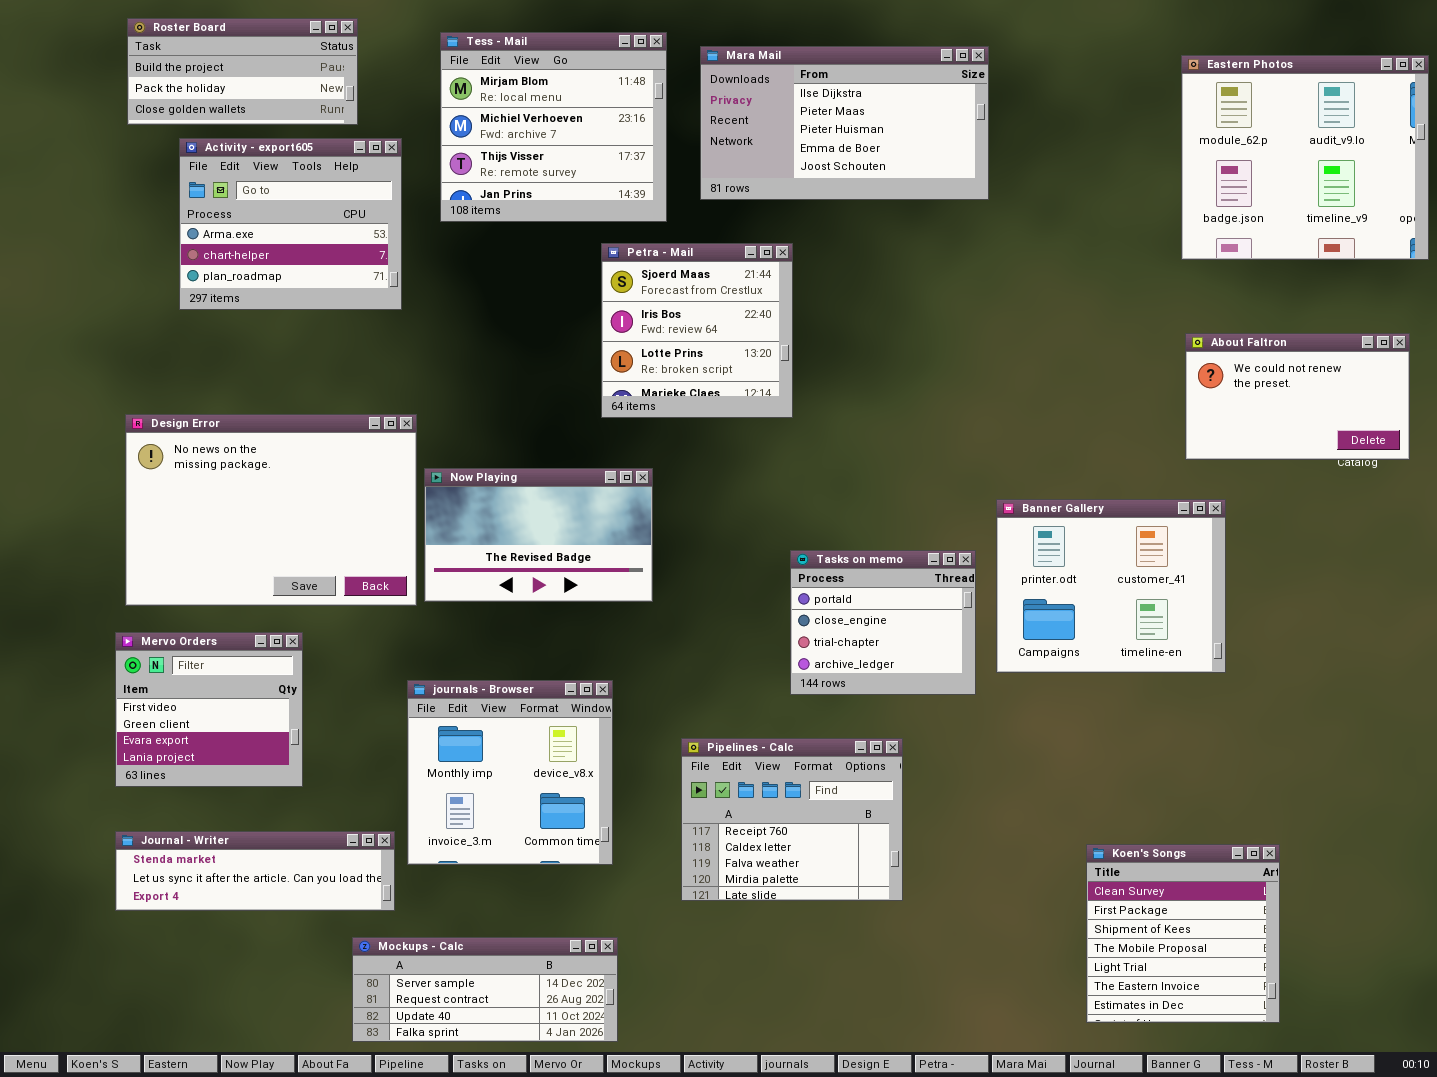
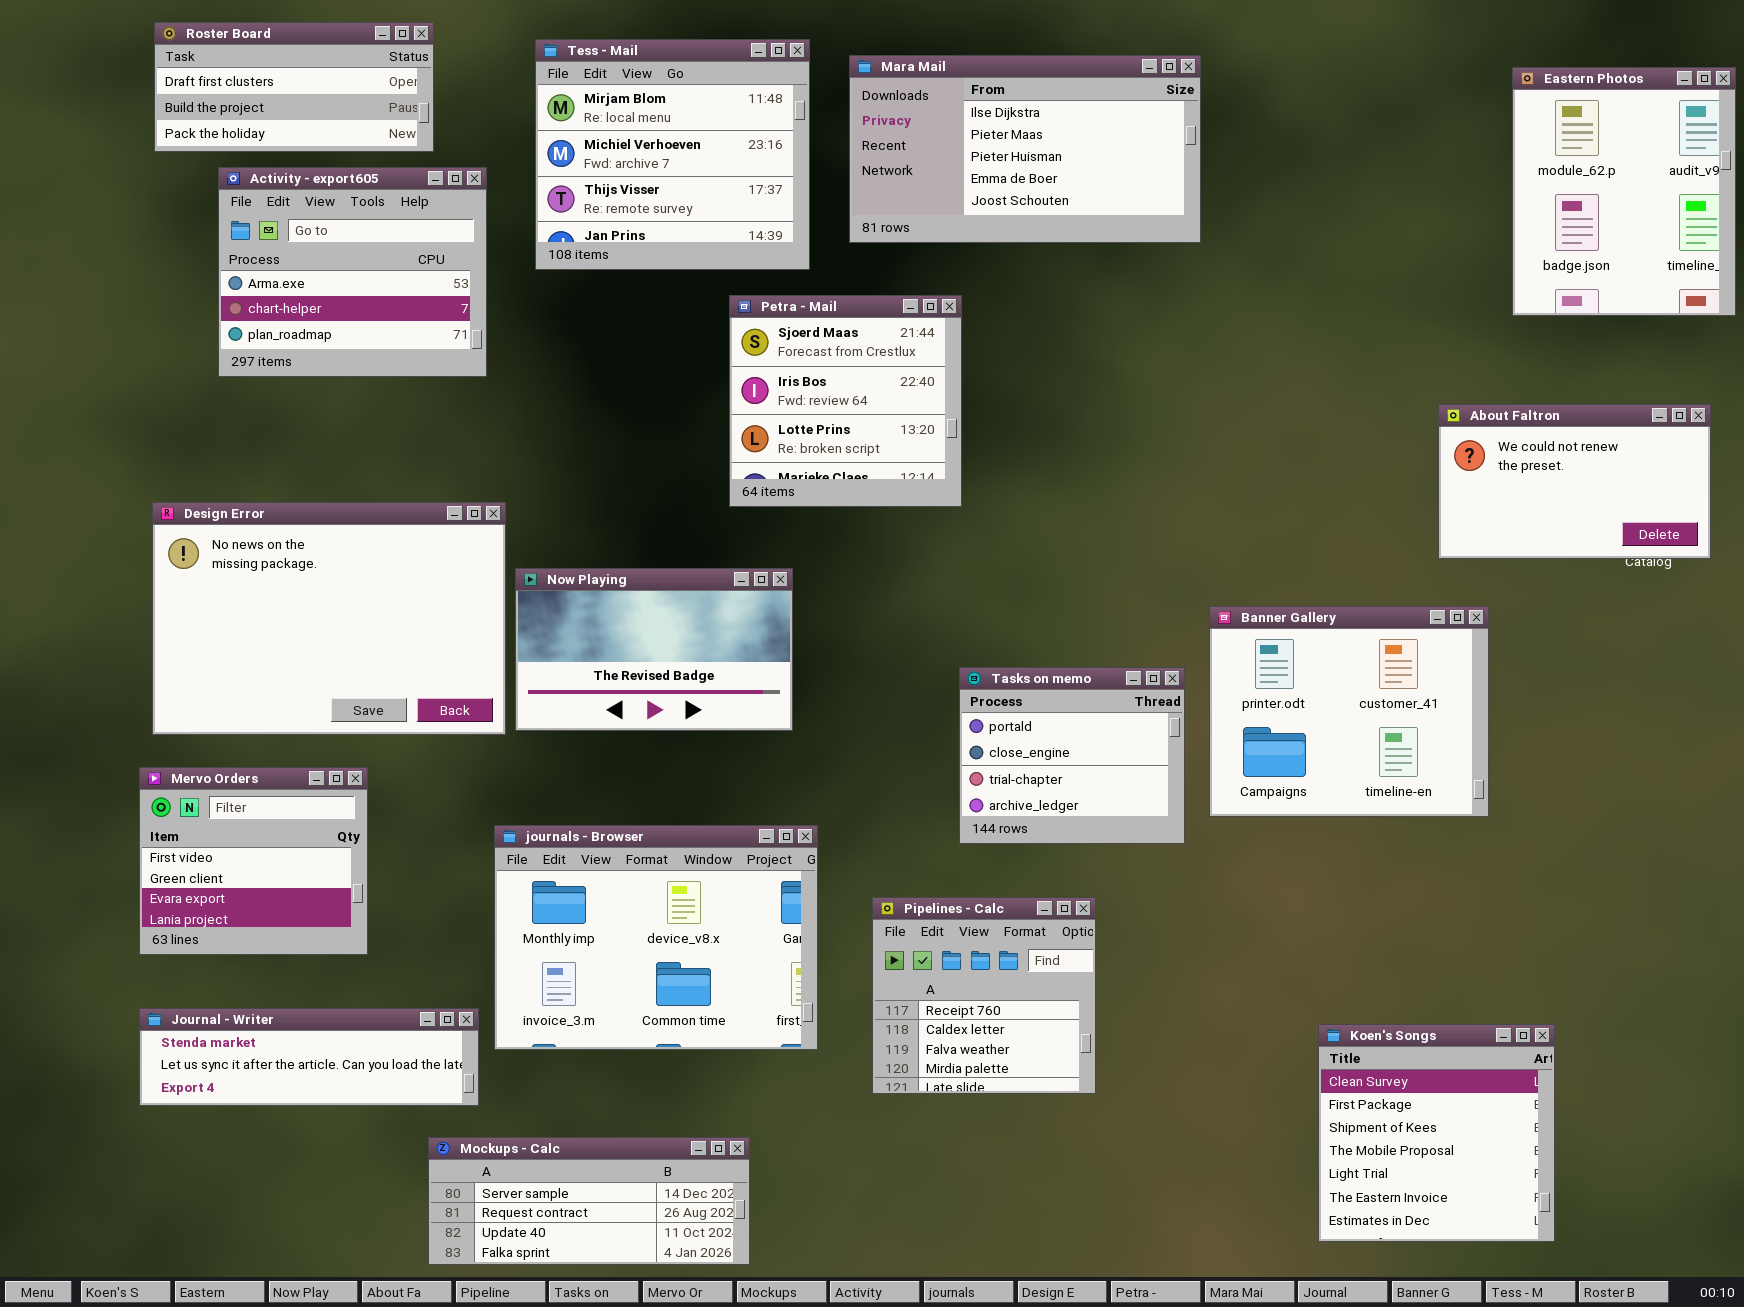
Roster Board: [127,18,358,125] -> [154,22,434,152], scrolled up 1 row
Eastern Photos: [1181,55,1429,260] -> [1512,67,1736,316], resized
journals - Browser: [407,680,613,865] -> [494,825,818,1050], resized
Pipelines - Calc: [681,738,903,901] -> [872,897,1096,1094], resized

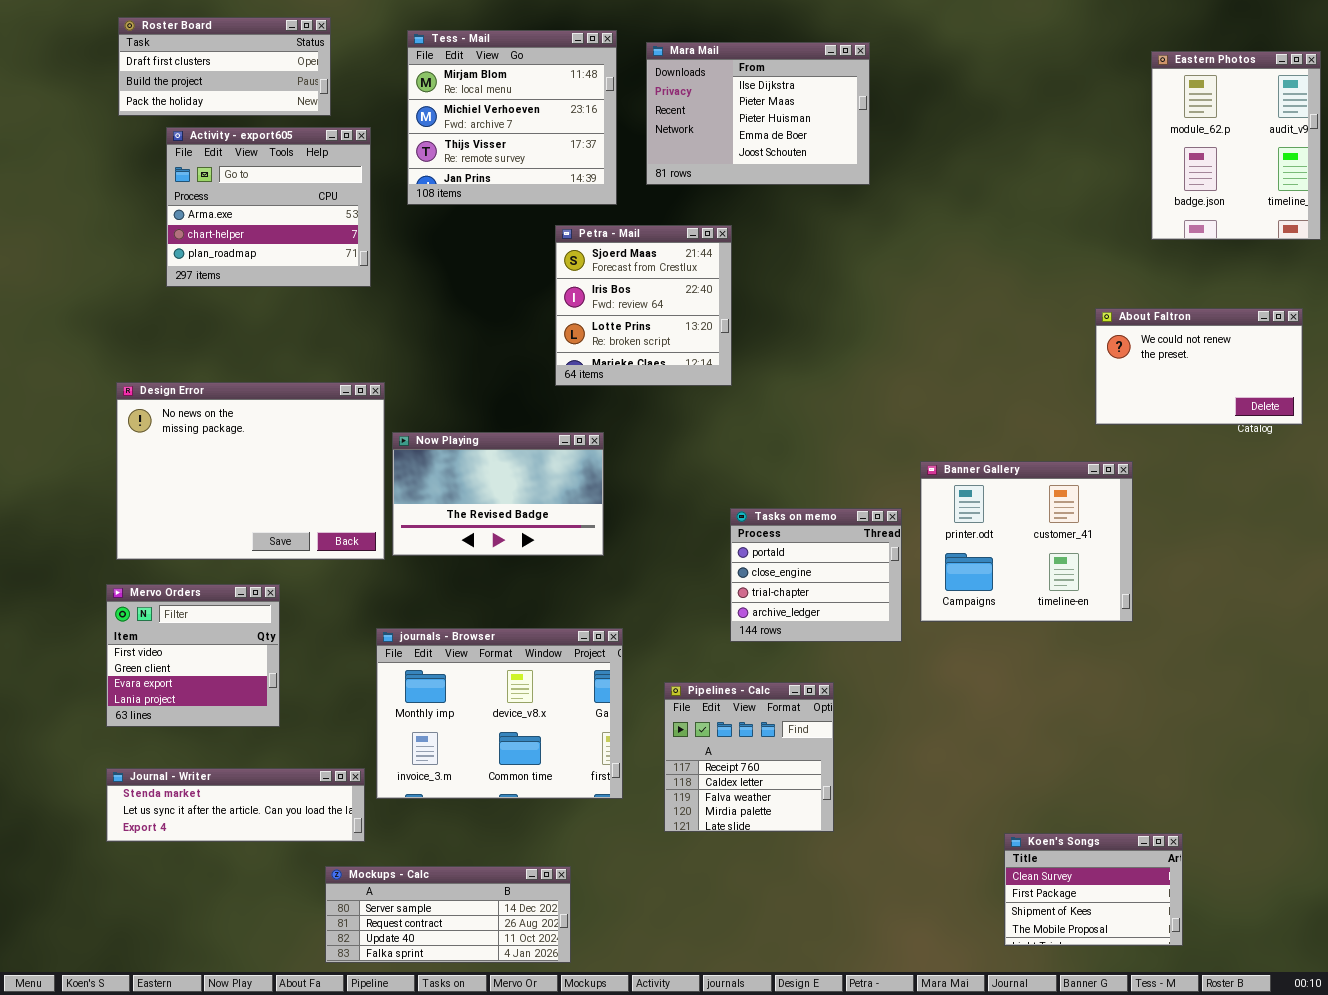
Mara Mail: [849,55,1201,243] -> [646,42,870,185], resized
Koen's Songs: [1318,1024,1555,1242] -> [1004,833,1183,946], resized

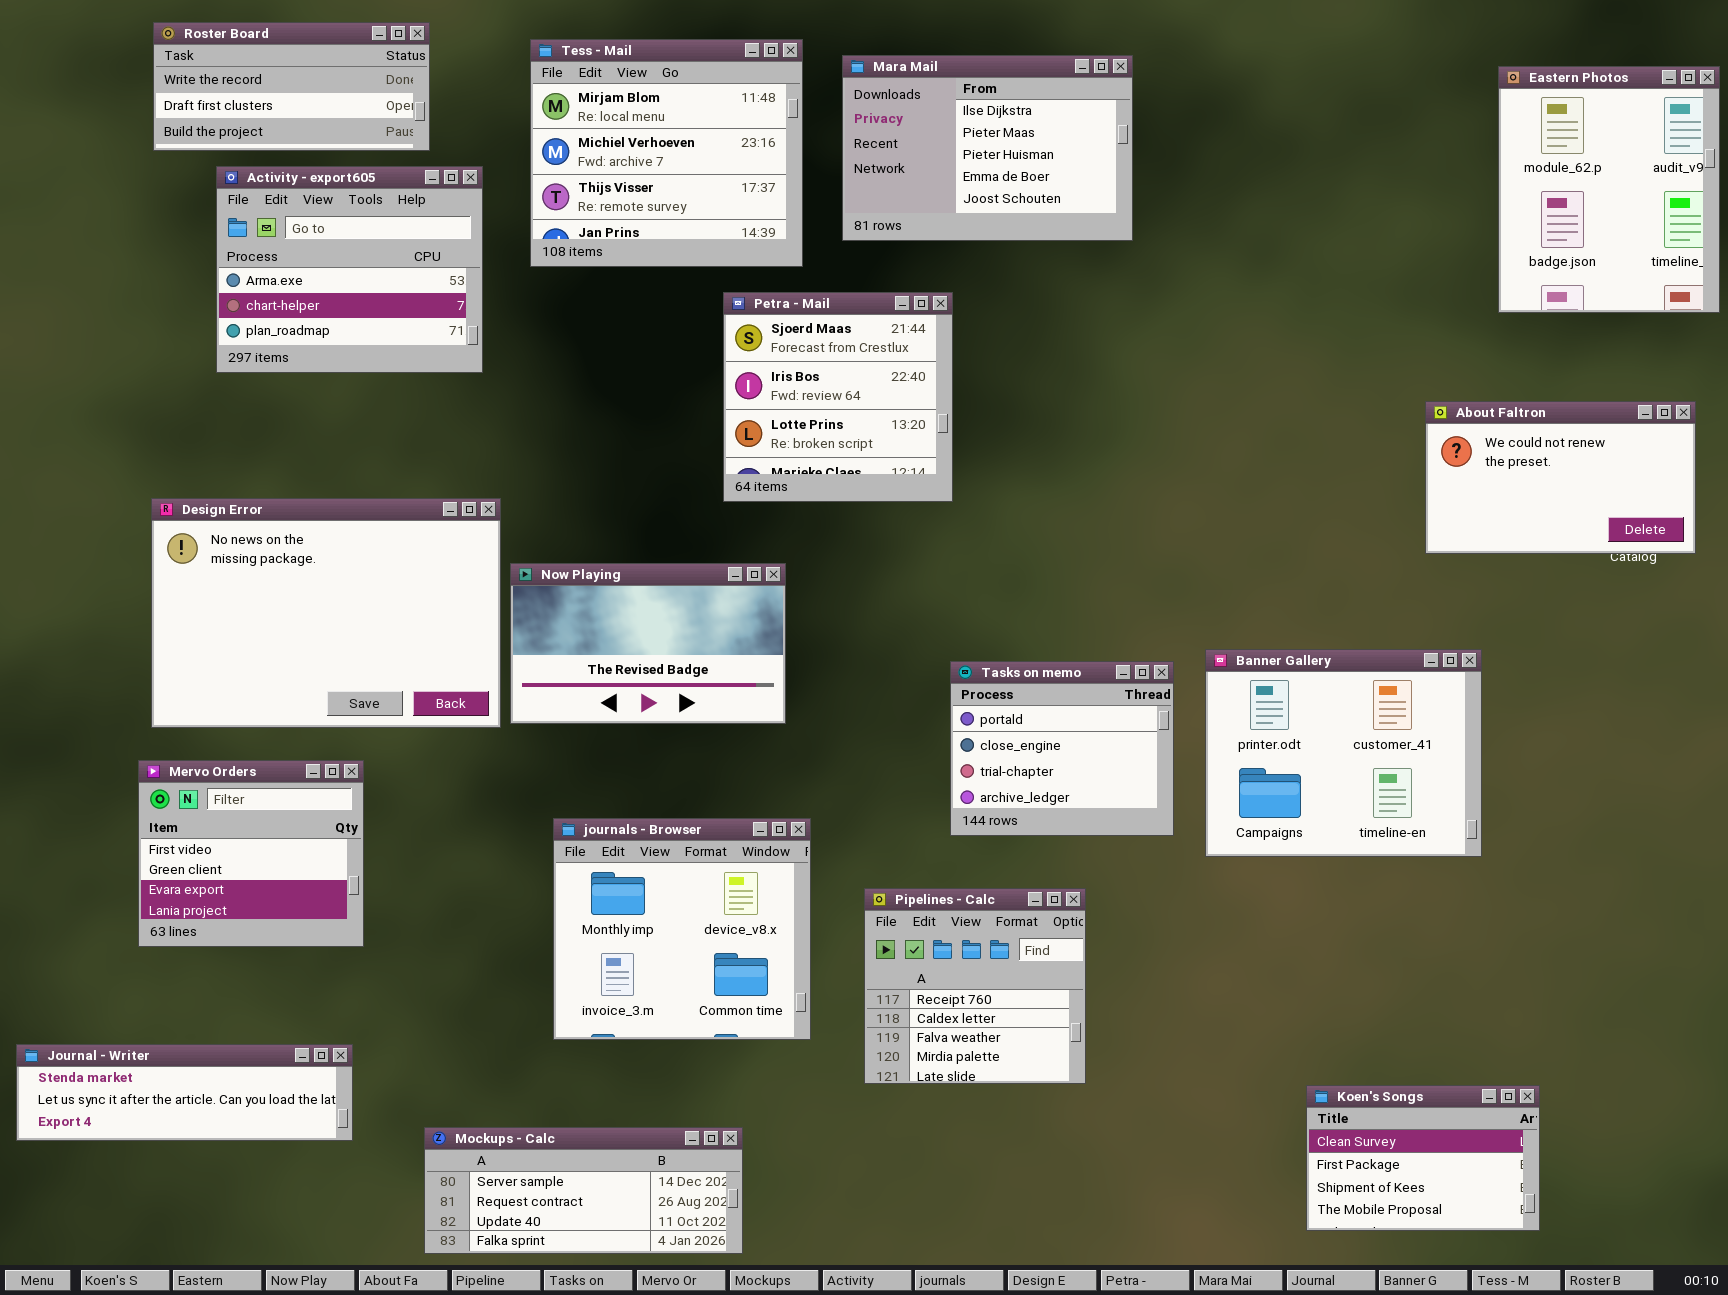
Roster Board: [118,17,331,116] -> [153,22,430,151], scrolled up 1 row
Banner Gallery: [920,461,1133,622] -> [1205,649,1482,857], moved
journals - Browser: [376,628,623,799] -> [553,818,811,1040], resized
Journal - Writer: [106,768,365,842] -> [16,1044,353,1141], moved

